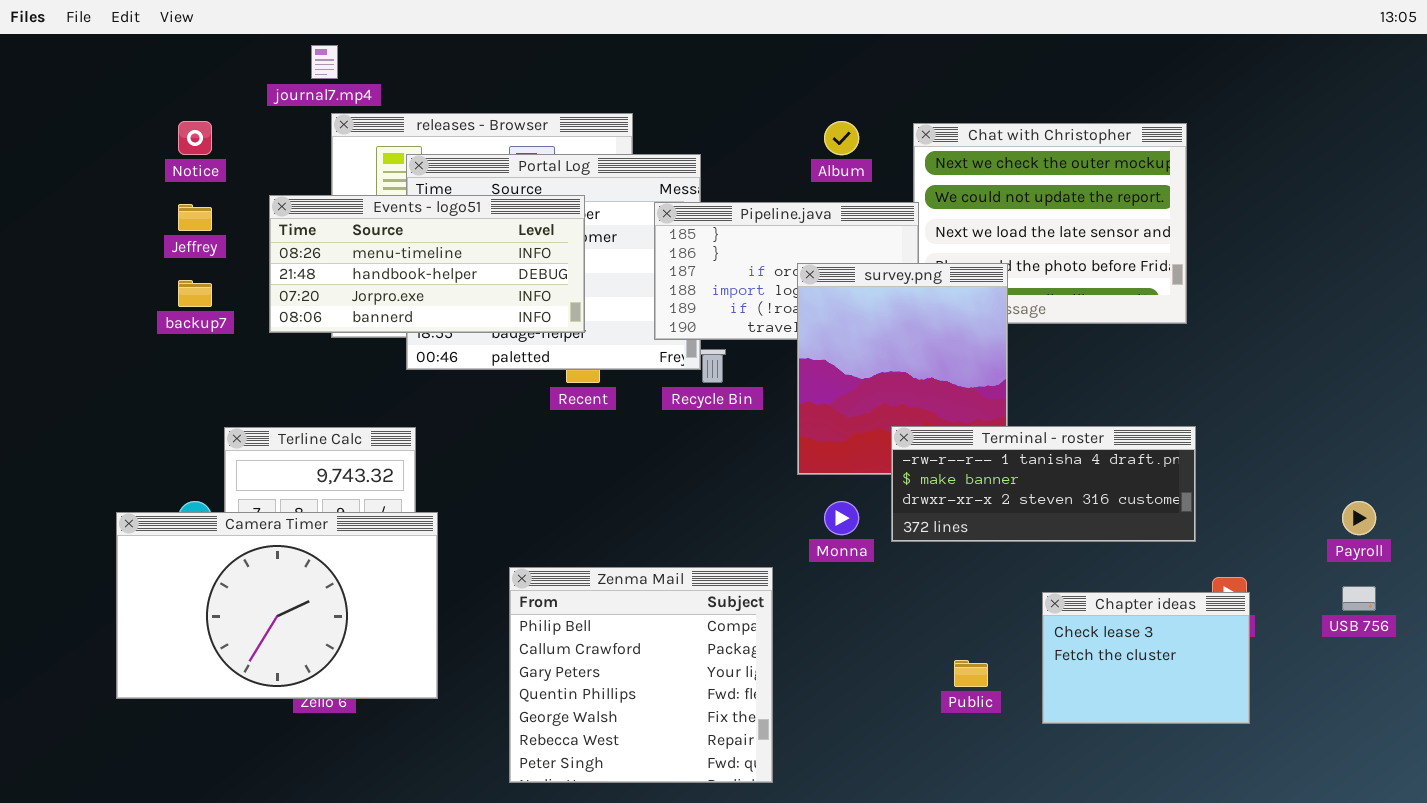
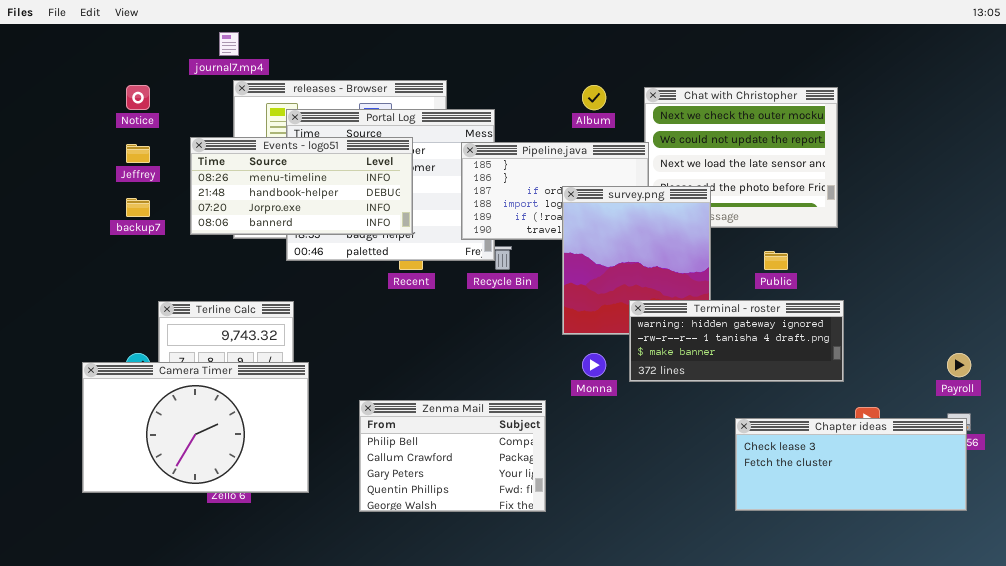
Terminal - roster: [891,426,1196,542] -> [629,300,844,382], scrolled up 1 row
Zenma Mail: [509,567,773,783] -> [359,400,546,512], resized
Chapter ideas: [1042,592,1250,724] -> [735,418,967,511], resized
Public: [954,660,988,687] -> [764,251,788,270], moved

